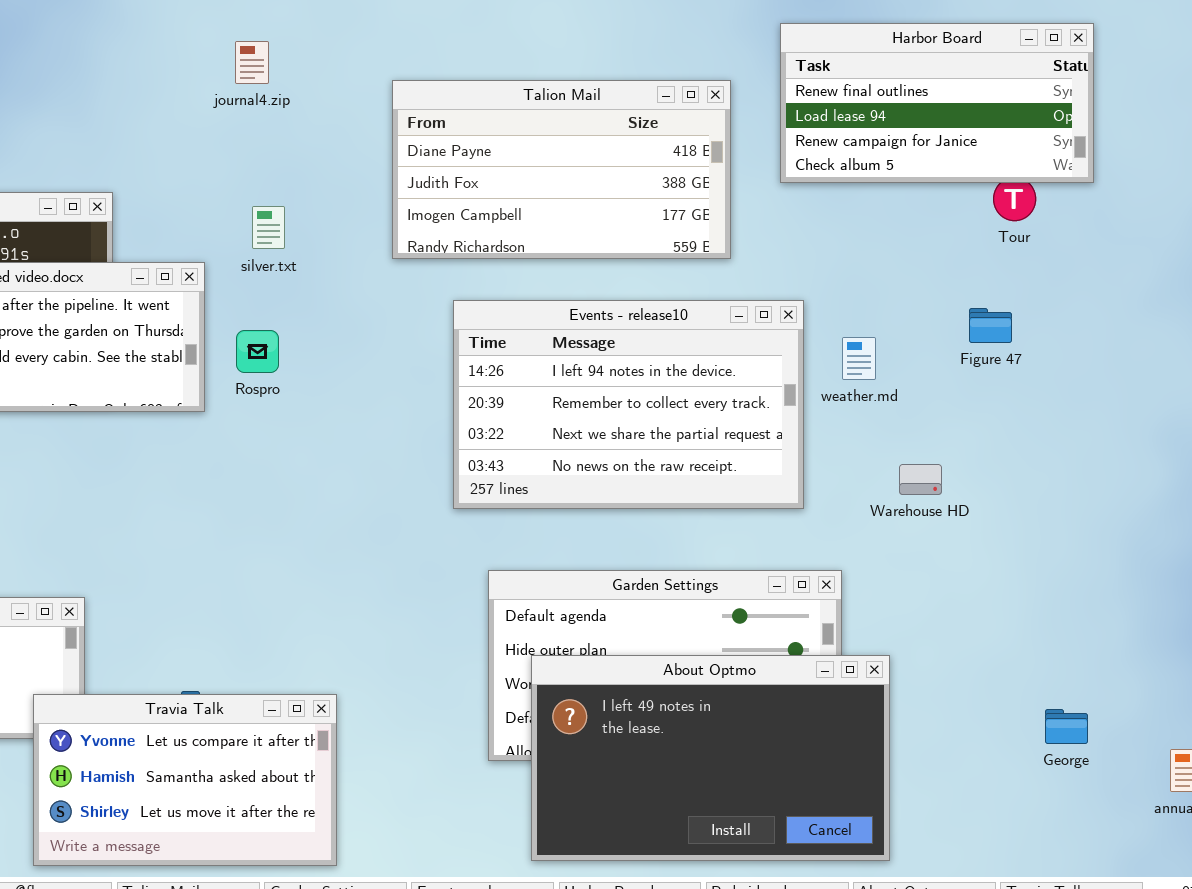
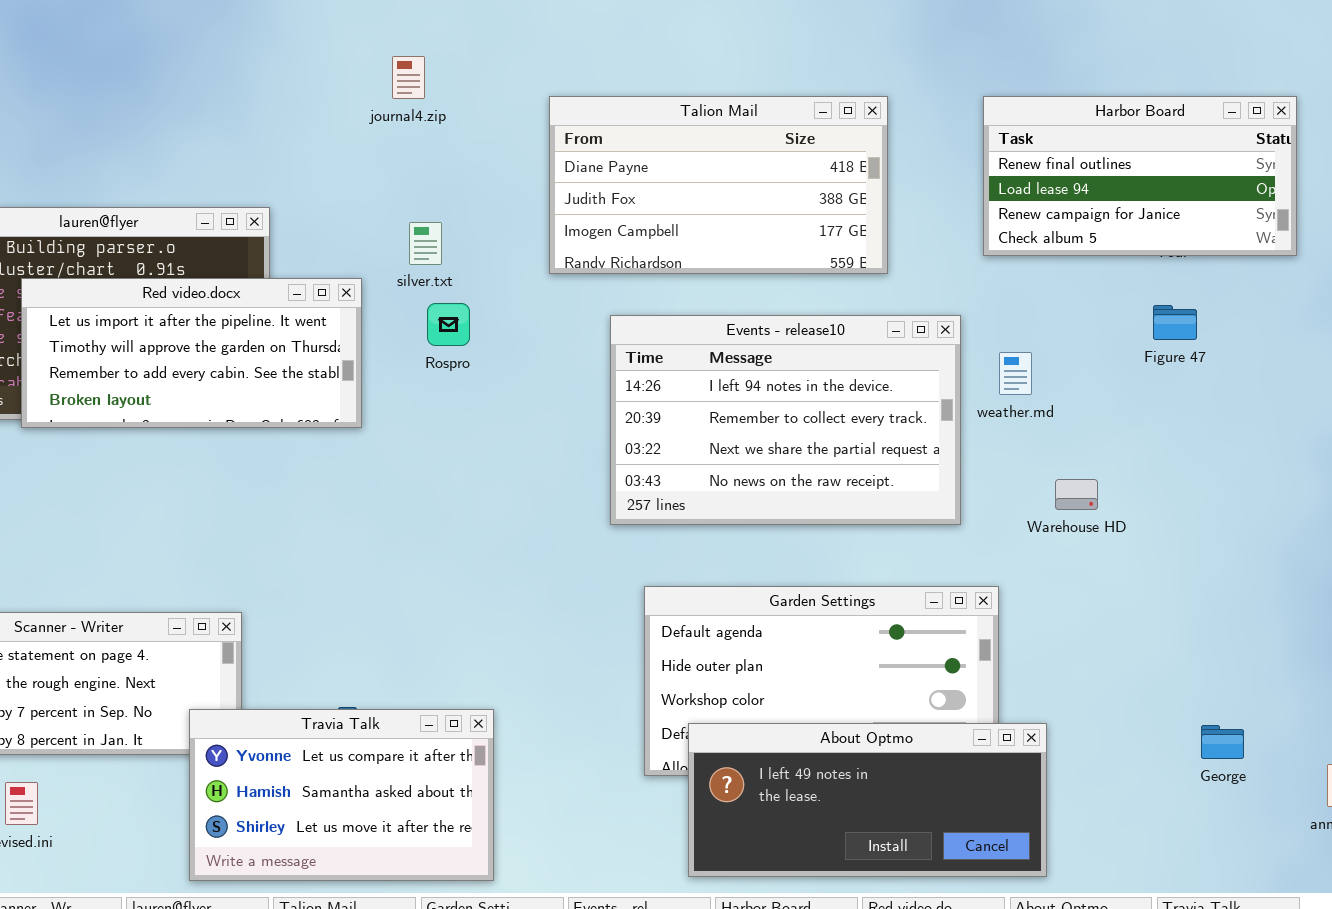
Harbor Board: [780,23,1094,183] -> [983,96,1297,256], moved
Figure 47: [969,308,1012,343] -> [1153,305,1197,340], moved
Rospro: [236,330,279,373] -> [427,303,470,346], moved
About Optmo: [531,655,890,861] -> [688,723,1047,877], resized

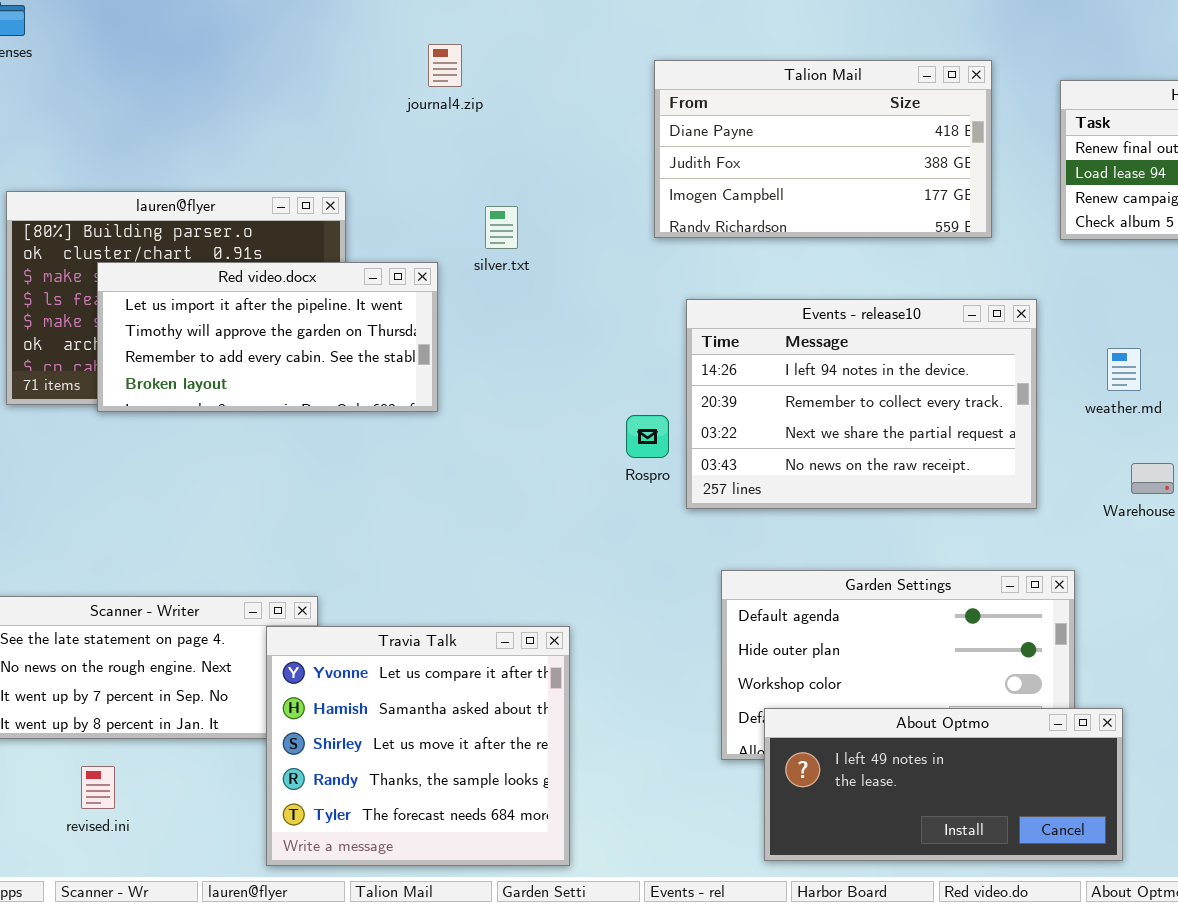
journal4.zip: [392,56,425,99] -> [428,44,462,87], moved
Talion Mail: [549,96,888,274] -> [654,60,992,238], moved
Rospro: [427,303,470,346] -> [626,415,669,458], moved
weather.md: [999,352,1032,395] -> [1107,348,1141,391], moved
Travia Talk: [189,709,494,881] -> [266,626,570,866], resized

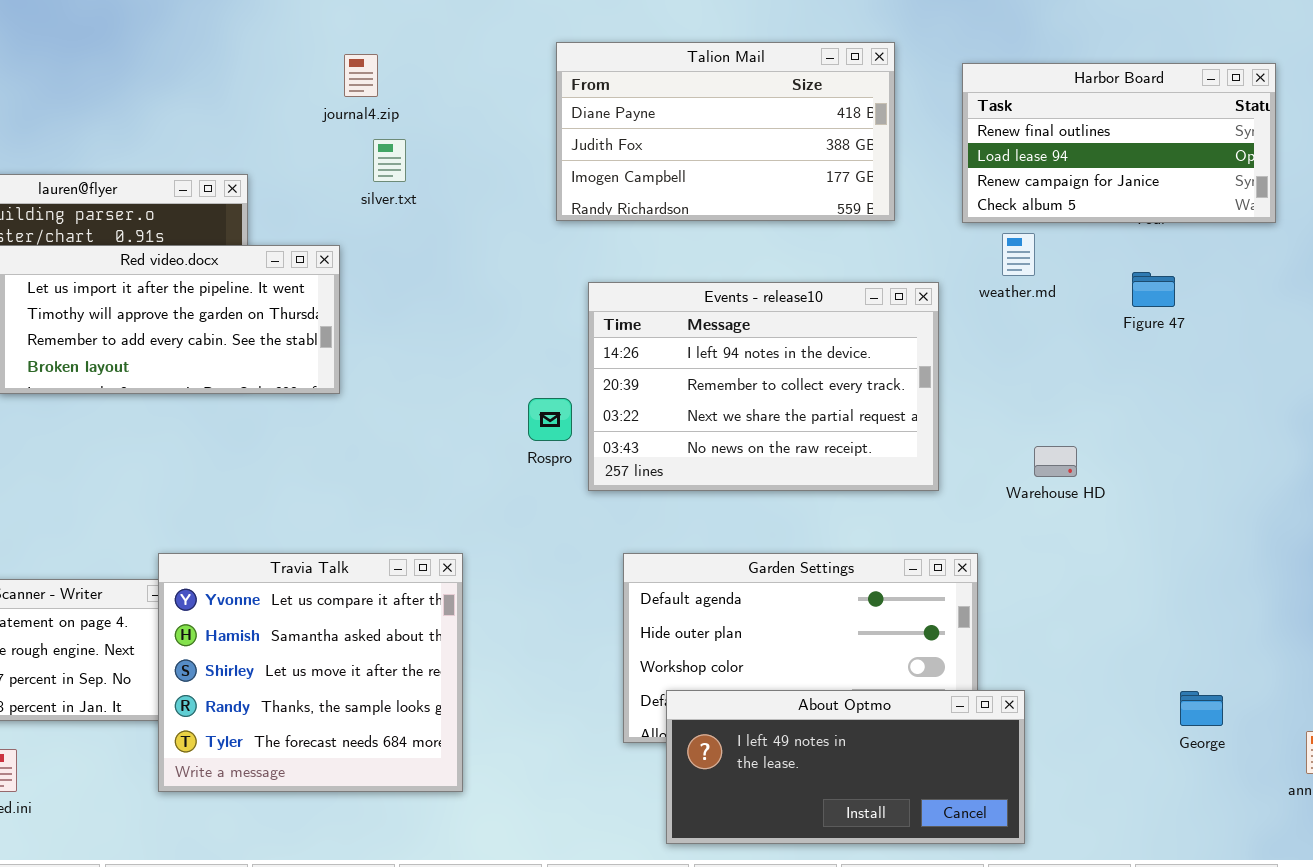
journal4.zip: [428,44,462,87] -> [344,54,378,97], moved
silver.txt: [485,206,518,249] -> [373,139,406,182], moved
weather.md: [1107,348,1141,391] -> [1002,233,1035,276], moved
Travia Talk: [266,626,570,866] -> [158,553,463,792], moved

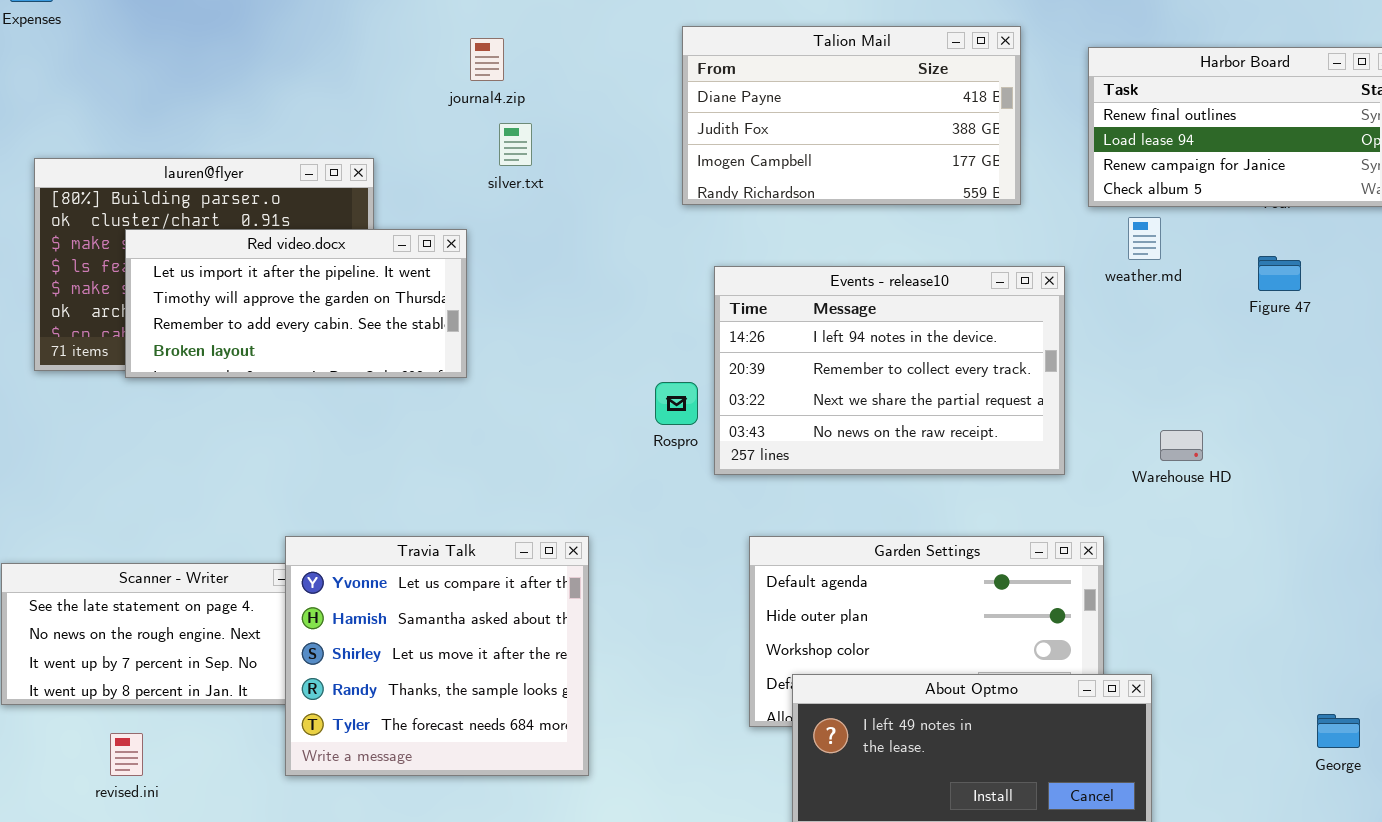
George: [1180,691,1223,726] -> [1317,714,1360,748], moved

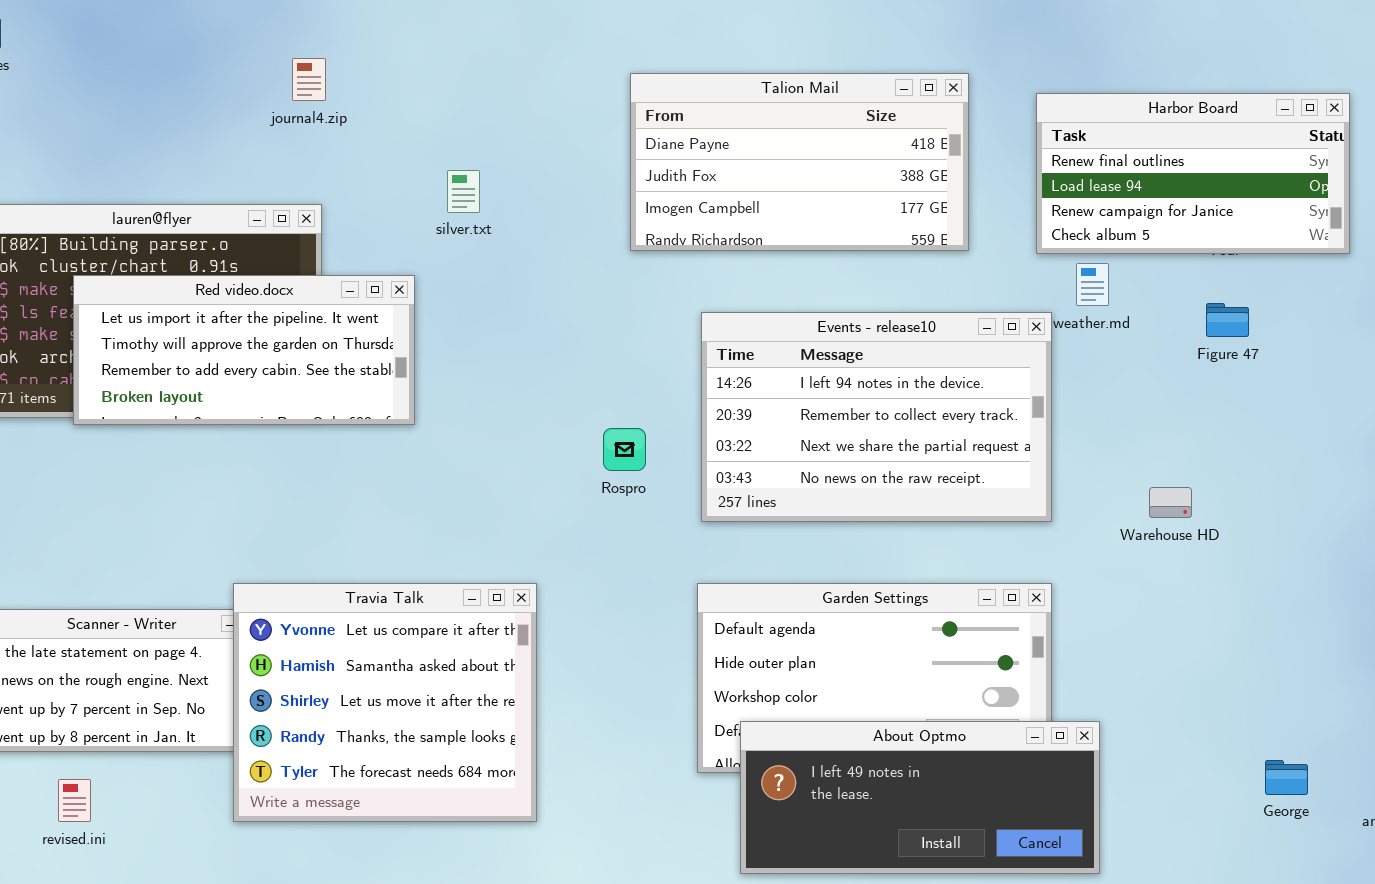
journal4.zip: [470,38,504,81] -> [292,58,326,101], moved
Events - release10: [714,266,1065,475] -> [701,312,1052,522], moved
Warehouse HD: [1160,430,1203,461] -> [1149,487,1192,518], moved

